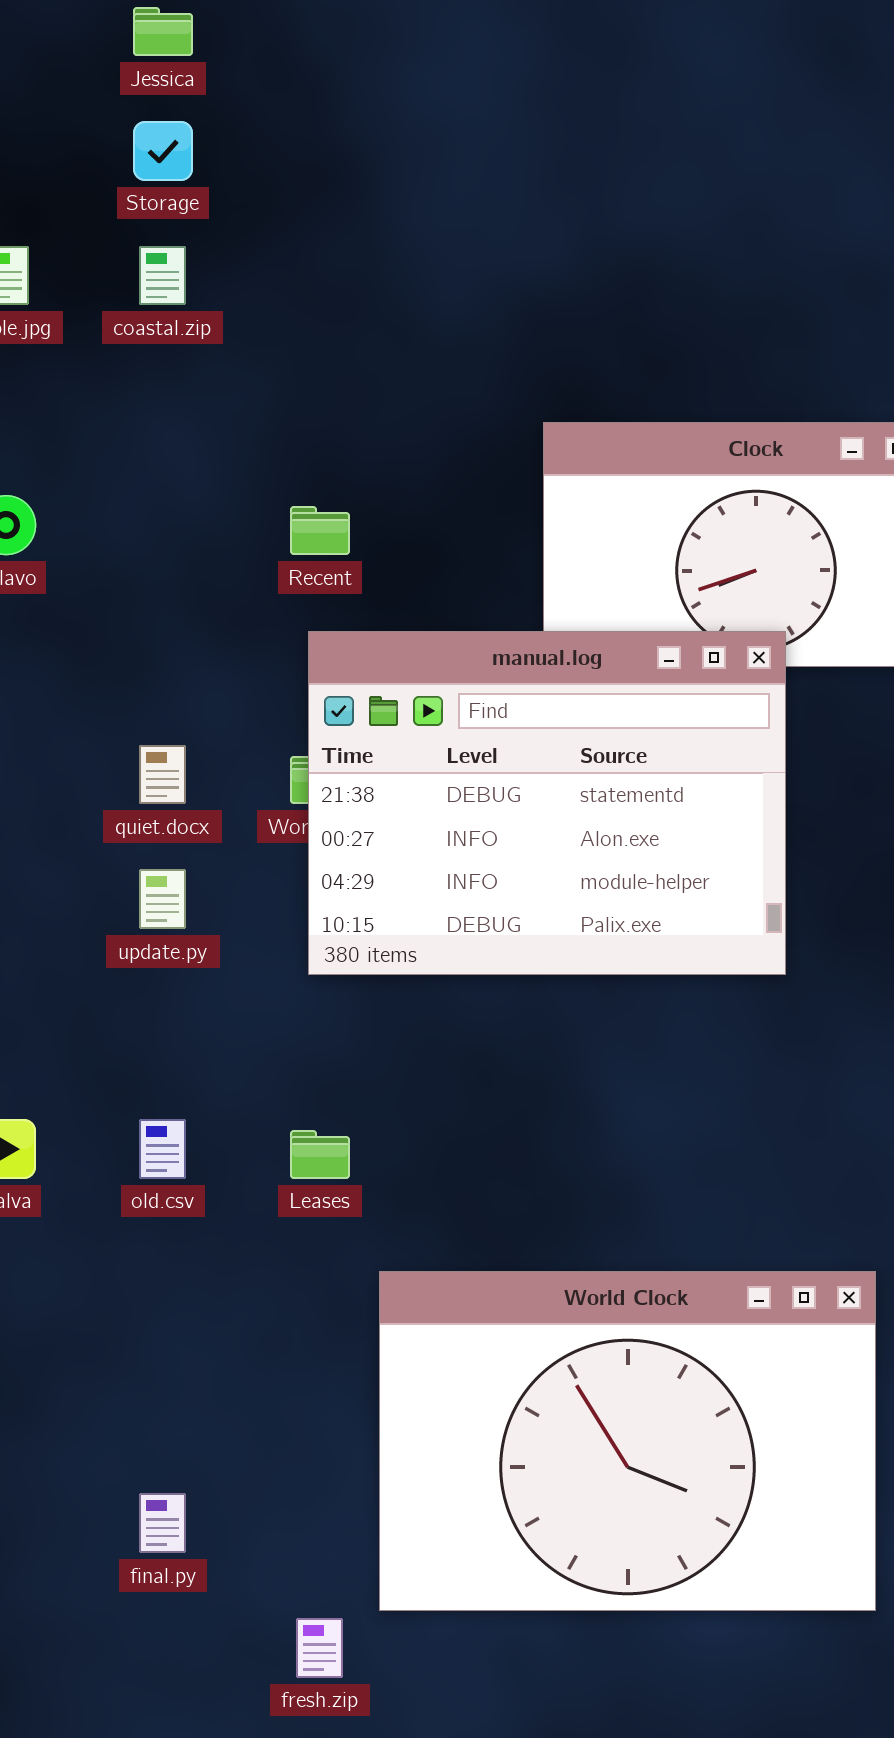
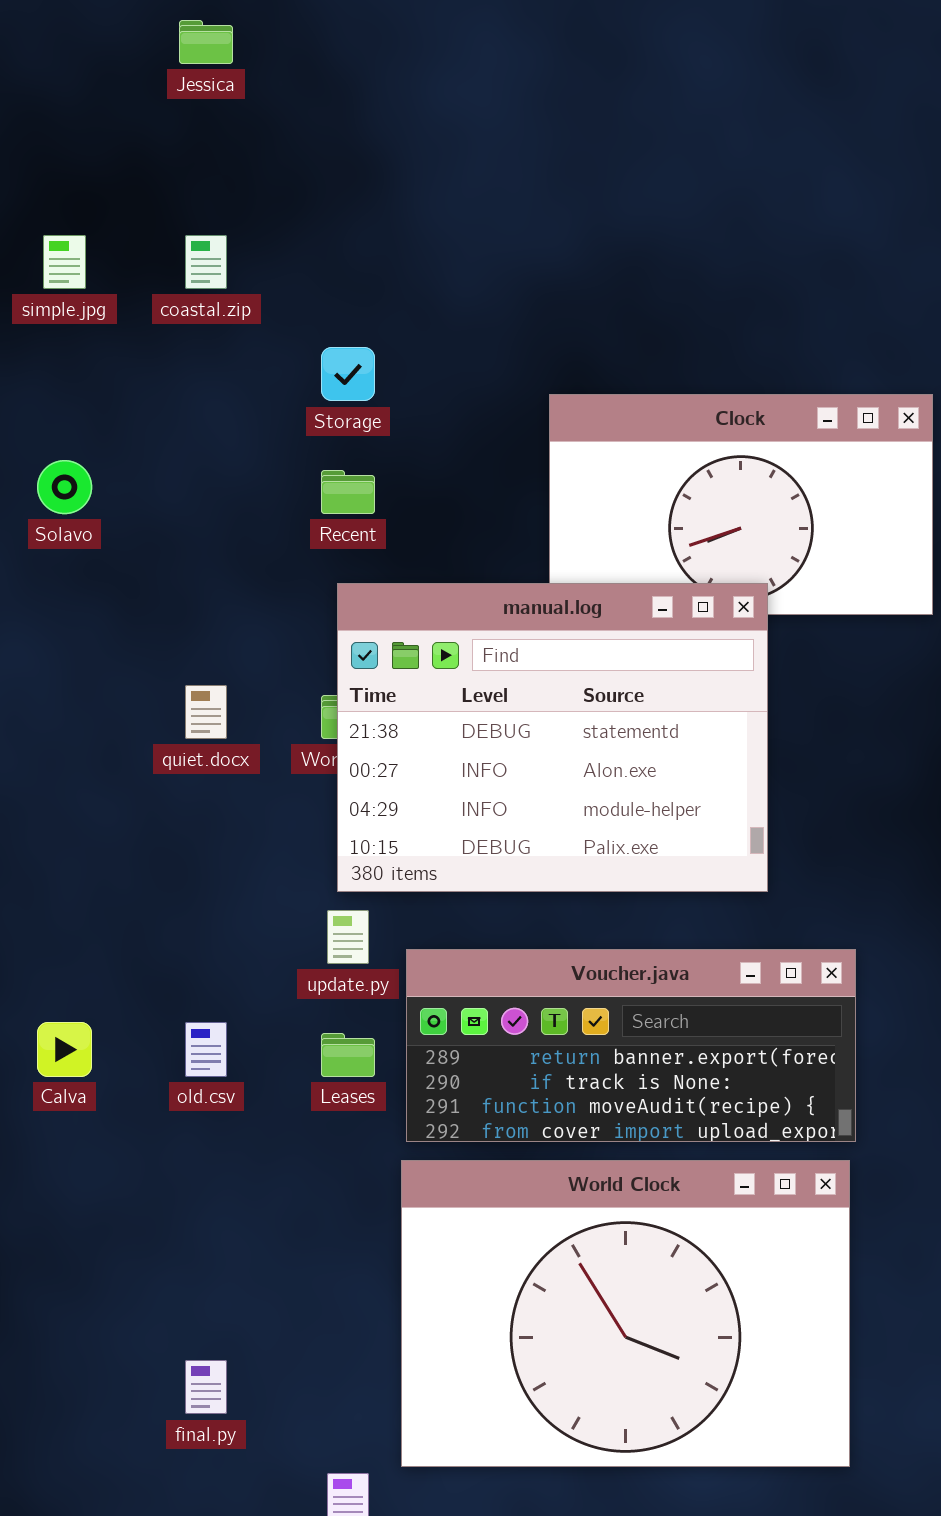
Storage: [133,121,193,181] -> [321,347,375,401], moved
update.py: [139,869,186,929] -> [327,910,369,964], moved
Voucher.java: none -> [406,949,856,1142], opened

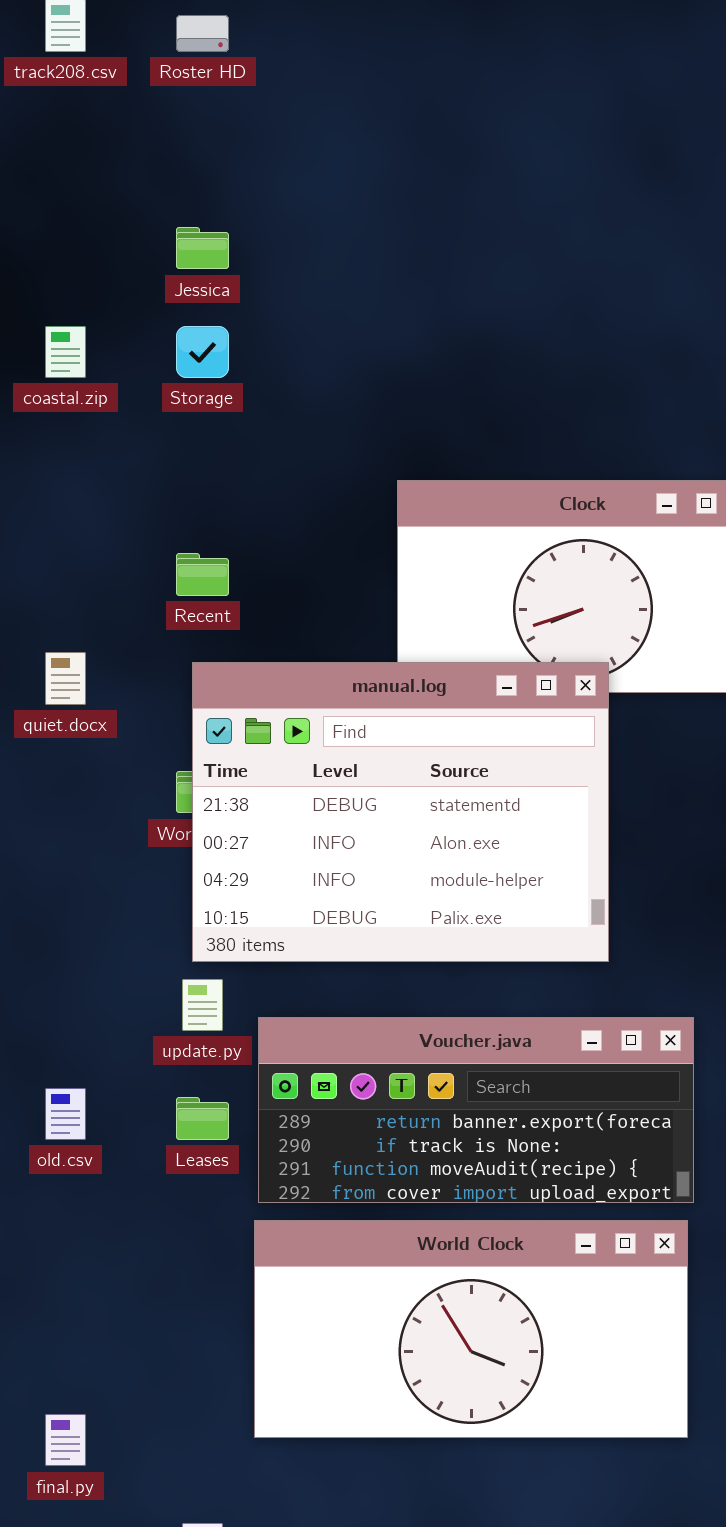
Jessica: [179,20,233,64] -> [176,227,229,269], moved
Storage: [321,347,375,401] -> [176,326,229,378], moved
quiet.docx: [185,685,227,739] -> [45,652,86,705], moved
World Clock: [401,1160,850,1467] -> [254,1220,688,1438], resized

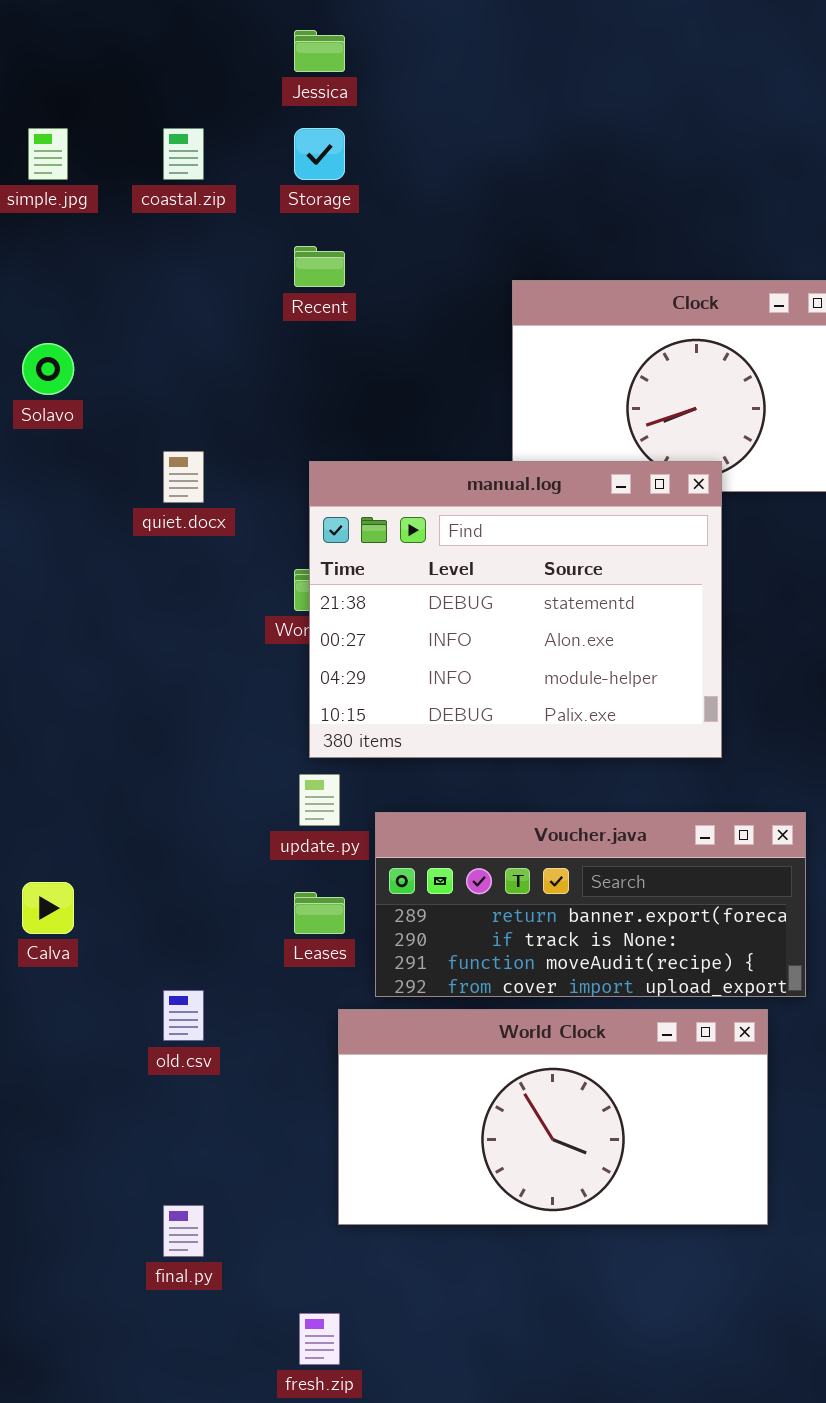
Recent: [176,553,229,596] -> [294,246,345,287], moved
old.csv: [45,1088,86,1140] -> [163,990,204,1041], moved
World Clock: [254,1220,688,1438] -> [338,1009,768,1225], moved

